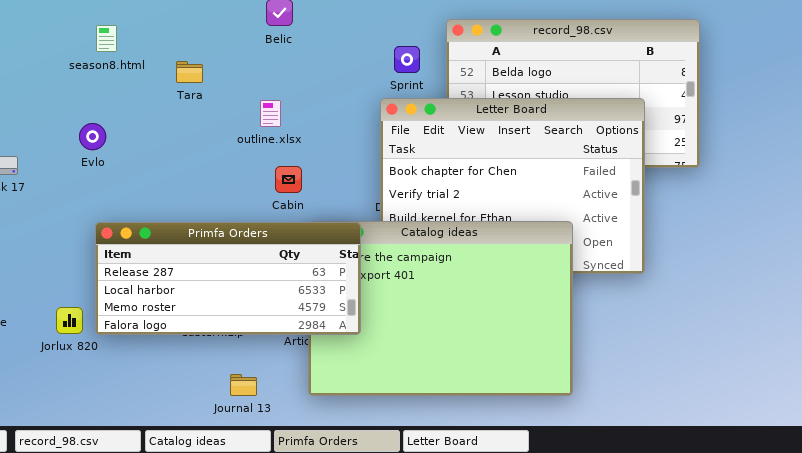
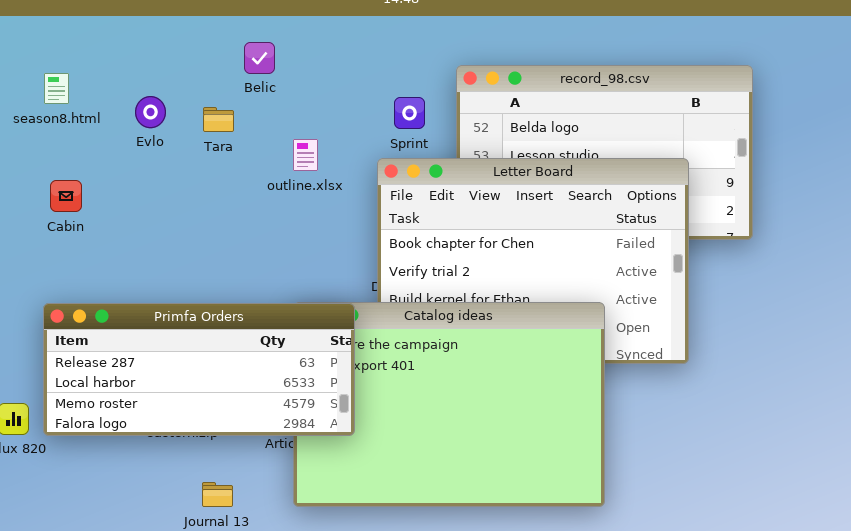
Tara: [176,61,203,83] -> [203,107,234,132], moved
outline.xlsx: [260,100,281,127] -> [293,139,318,171], moved
Evlo: [79,123,106,150] -> [135,96,166,128], moved
Cabin: [275,166,302,193] -> [50,180,82,212], moved

